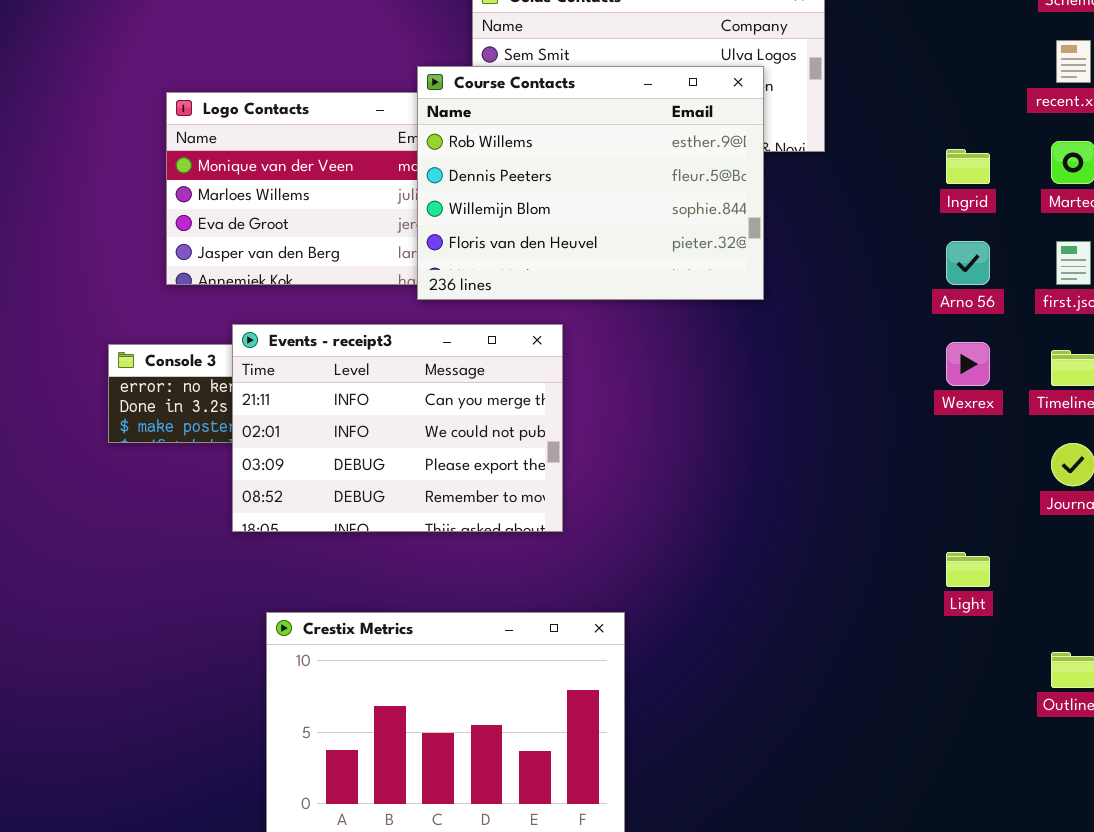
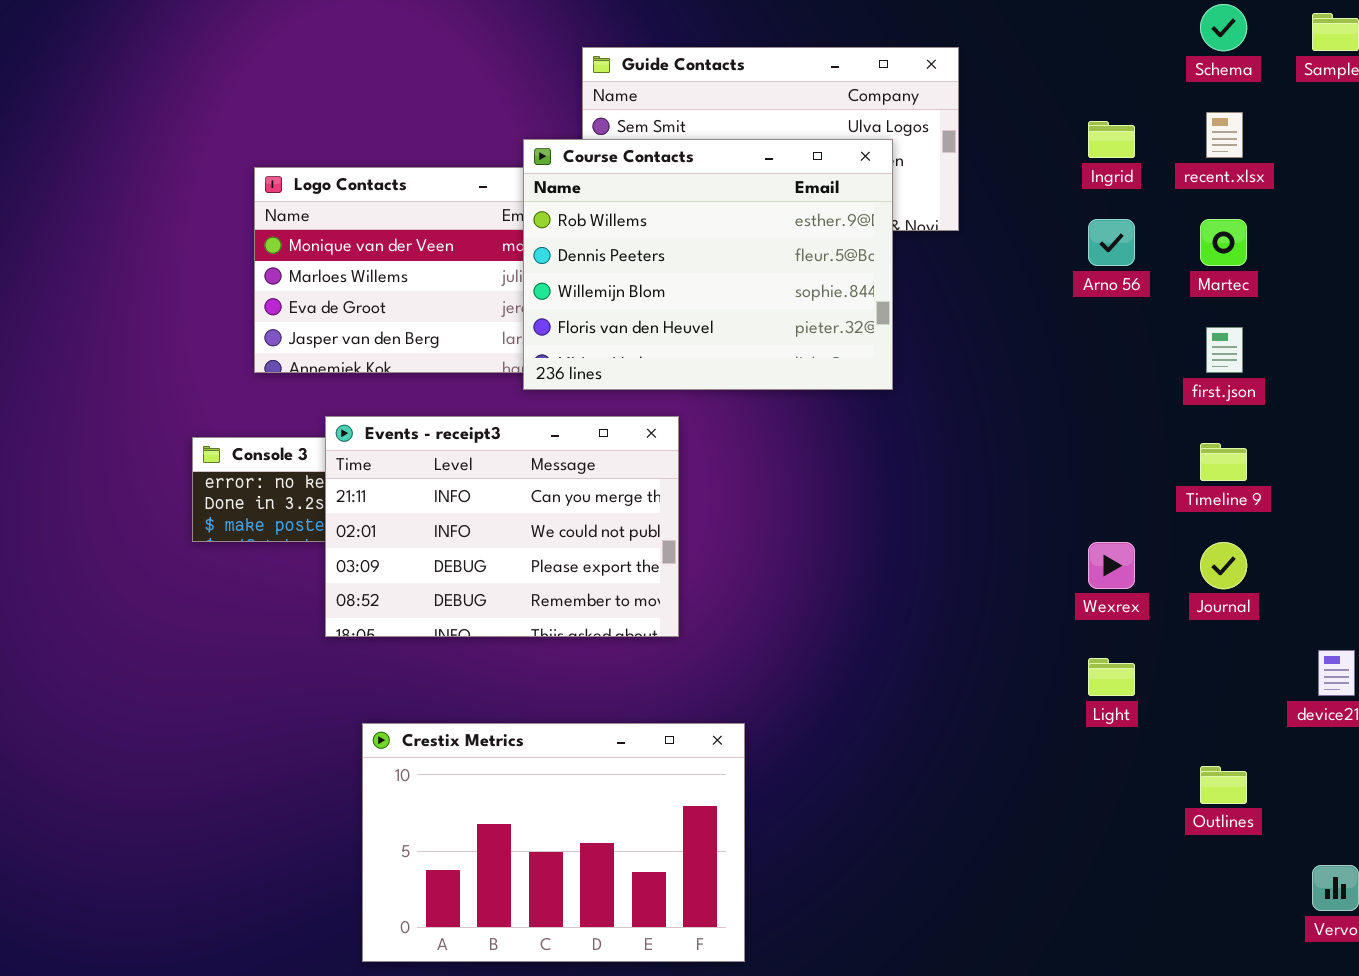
Ingrid: [946,149,990,184] -> [1088,121,1135,158], moved
Arno 56: [946,241,990,285] -> [1088,219,1135,266], moved
Wexrex: [946,342,990,386] -> [1088,542,1135,589], moved

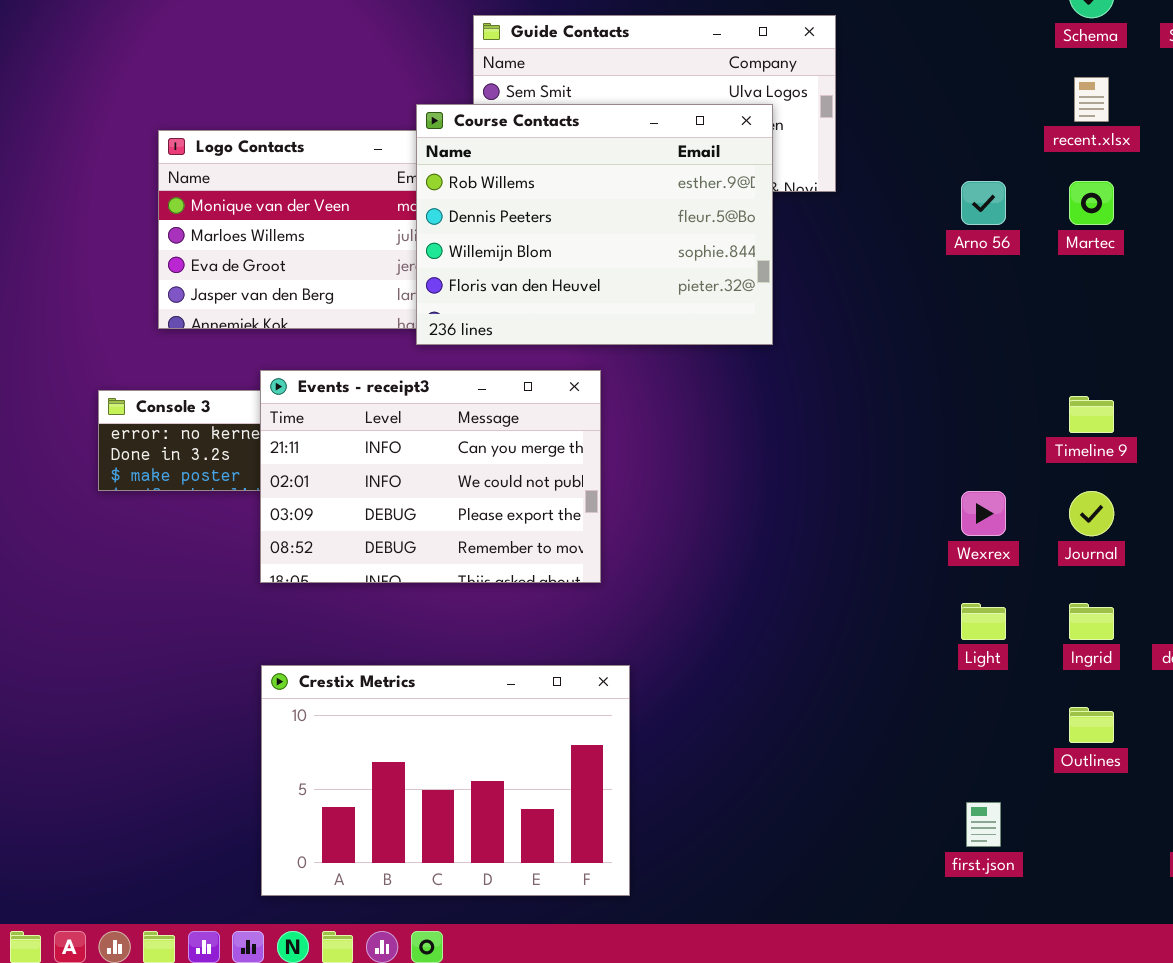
Ingrid: [1088,121,1135,158] -> [1069,603,1114,640], moved
first.json: [1206,327,1243,373] -> [966,802,1001,847], moved
Events - receipt3: [325,416,679,637] -> [260,370,601,583], moved

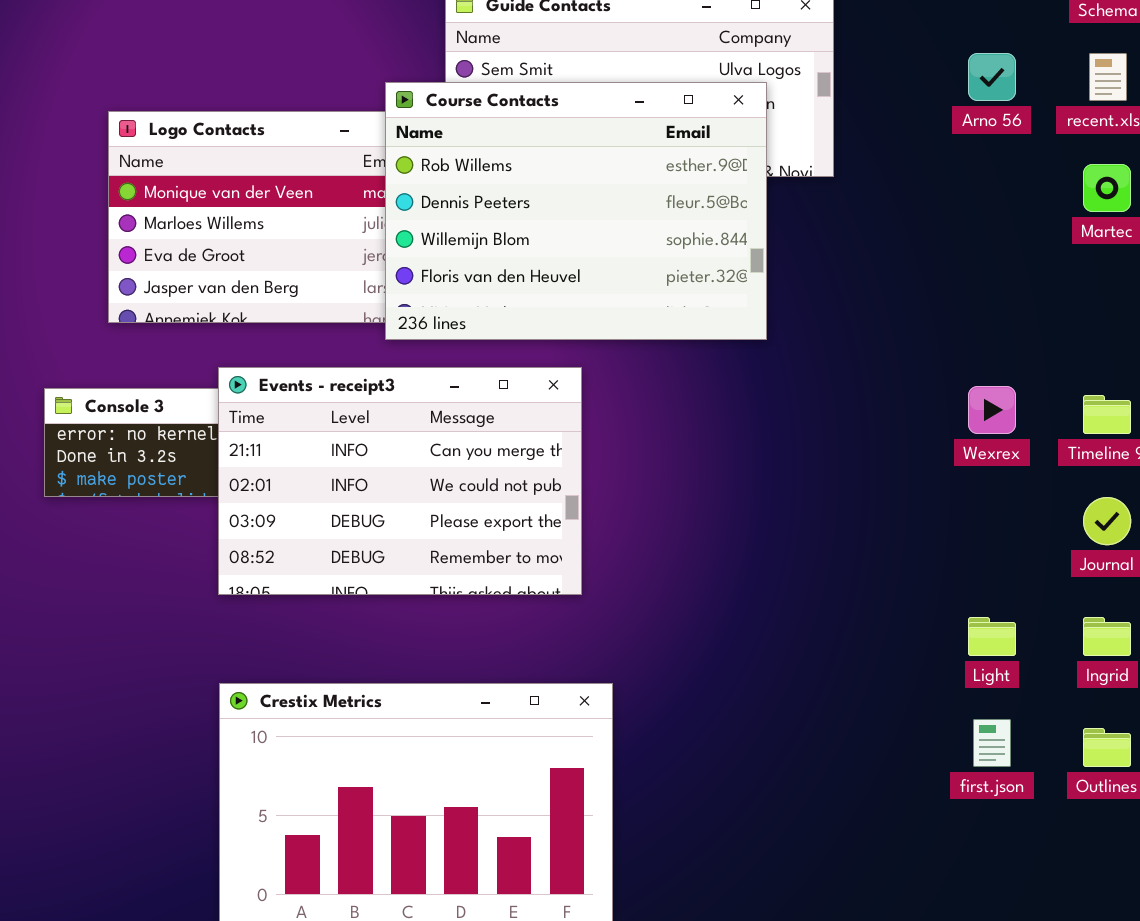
Arno 56: [961,181,1006,225] -> [968,53,1016,101], moved
Wexrex: [961,491,1006,536] -> [968,386,1016,434], moved
first.json: [966,802,1001,847] -> [973,719,1011,767], moved

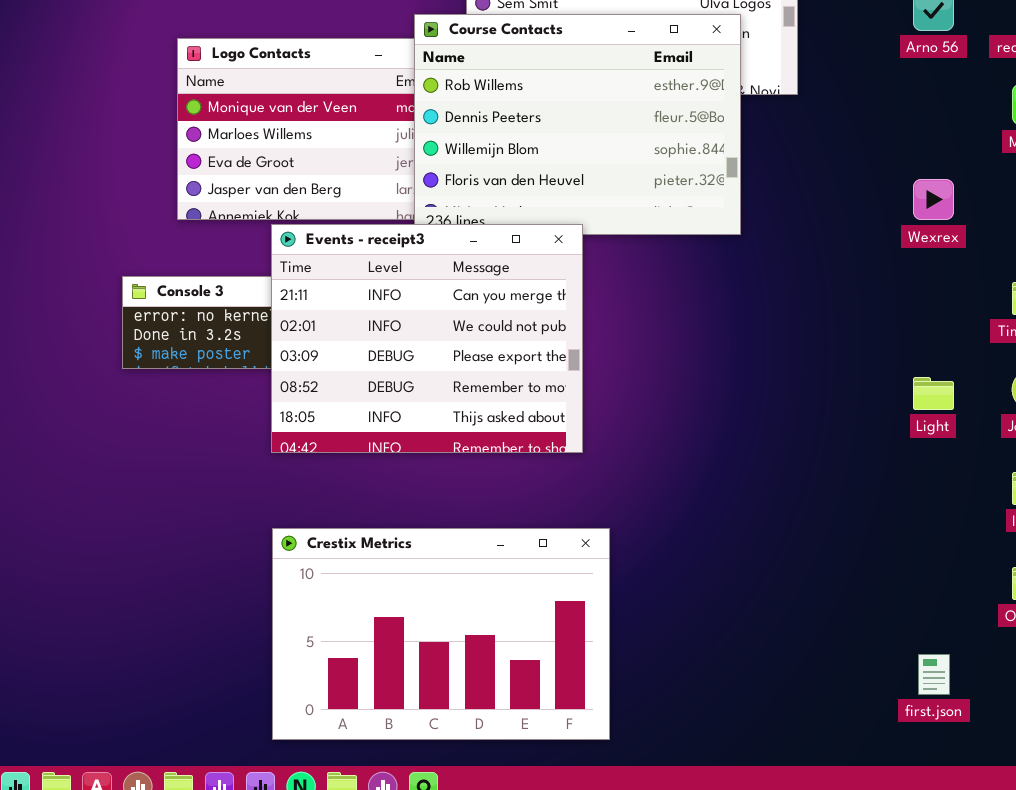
Events - receipt3: [218,367,582,595] -> [271,224,583,453], resized
Wexrex: [968,386,1016,434] -> [913,179,954,220], moved
Light: [968,617,1016,656] -> [913,377,954,410], moved
first.json: [973,719,1011,767] -> [918,654,950,695], moved

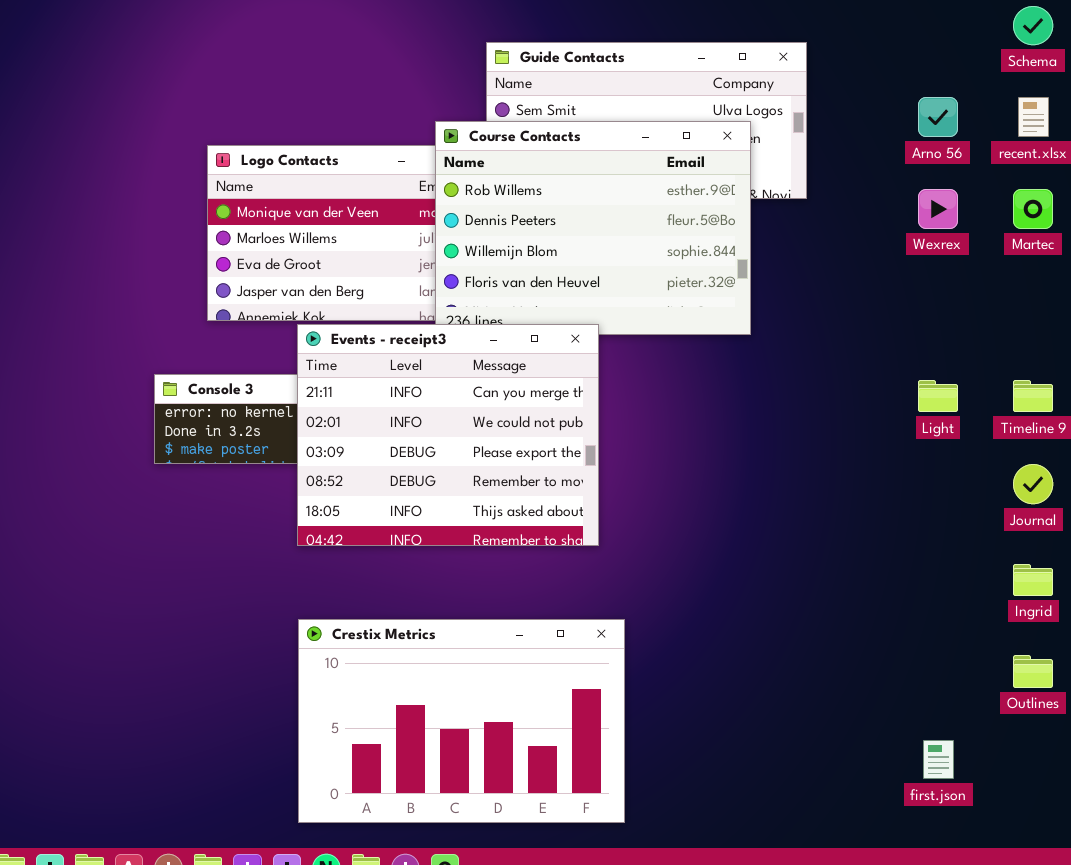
Wexrex: [913,179,954,220] -> [918,189,958,229], moved
Light: [913,377,954,410] -> [918,380,958,412], moved

